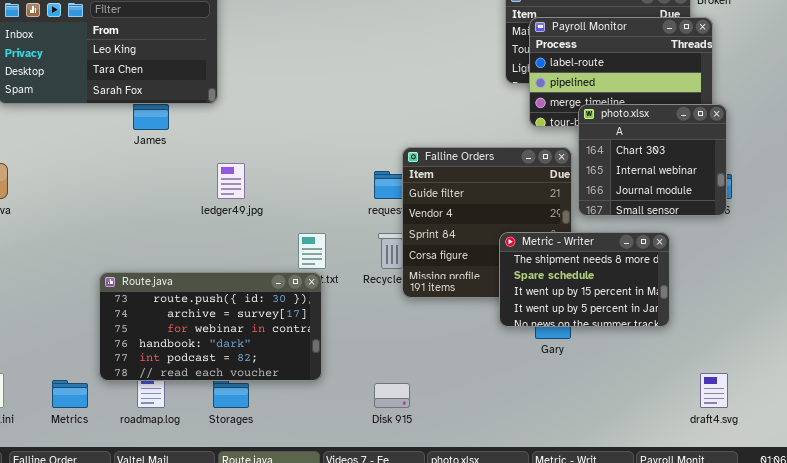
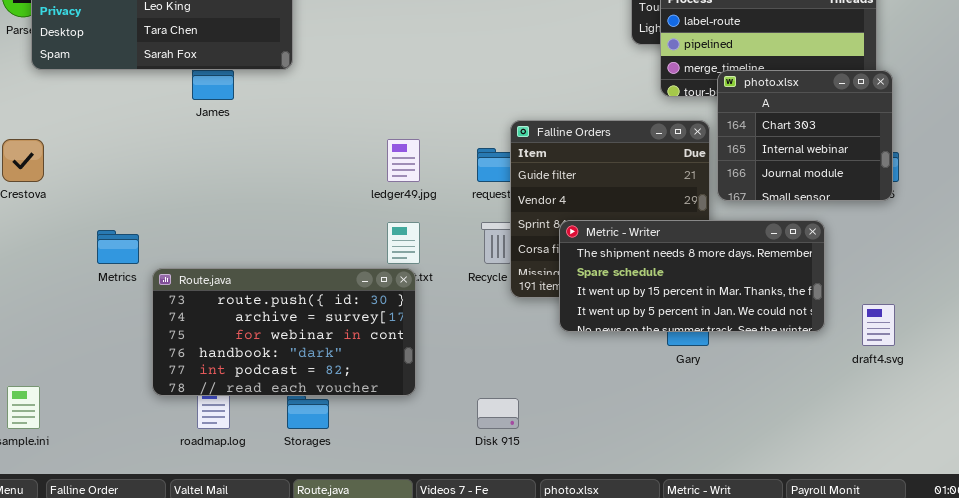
ledger49.jpg: [217,163,245,199] -> [387,139,420,182], moved
Metric - Writer: [499,232,670,327] -> [559,220,825,332], resized
draft4.svg: [700,373,728,408] -> [862,304,895,346], moved
Metrics: [52,380,88,408] -> [97,230,139,264], moved

